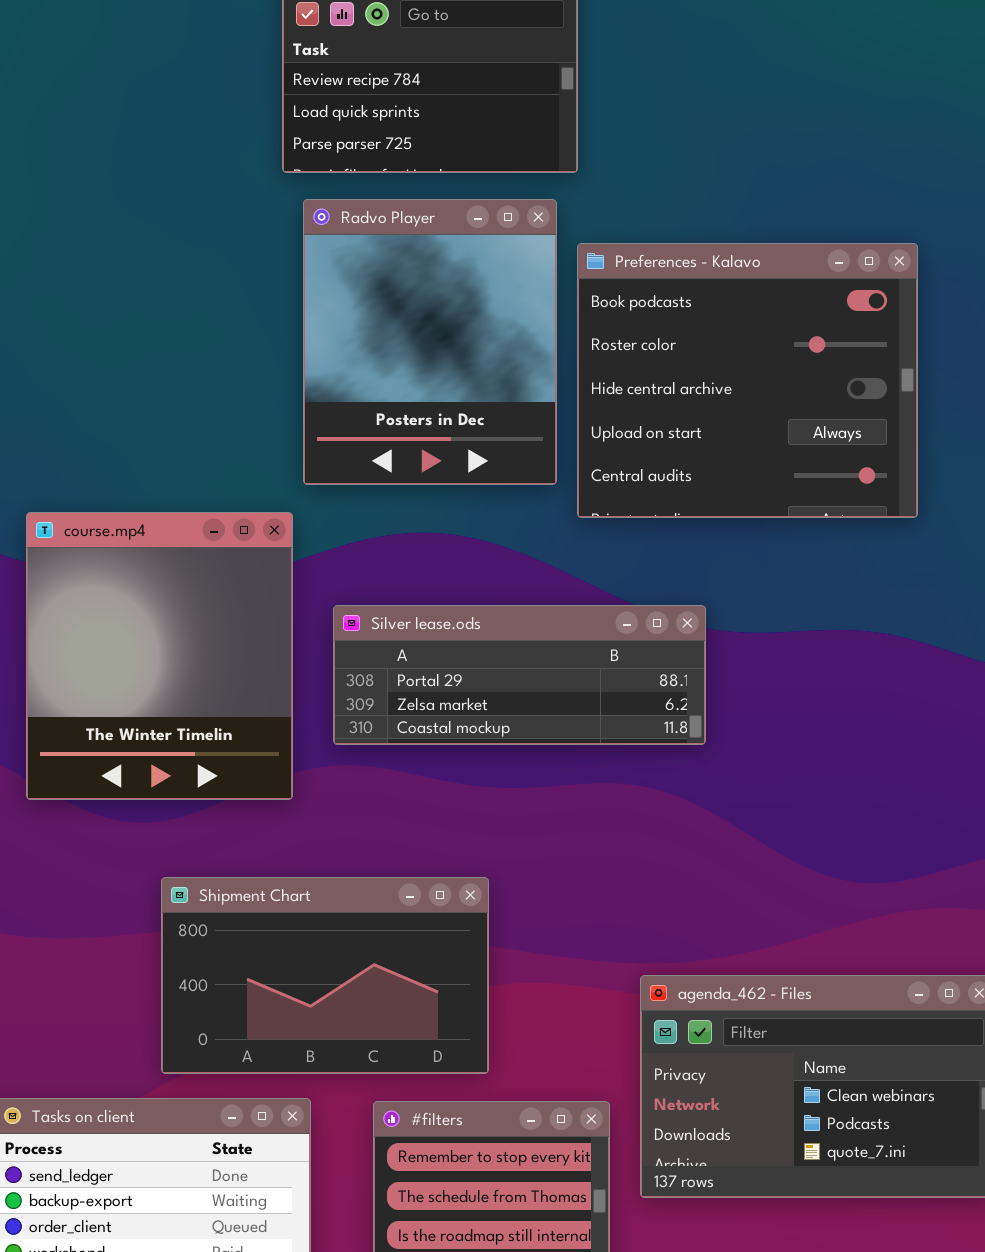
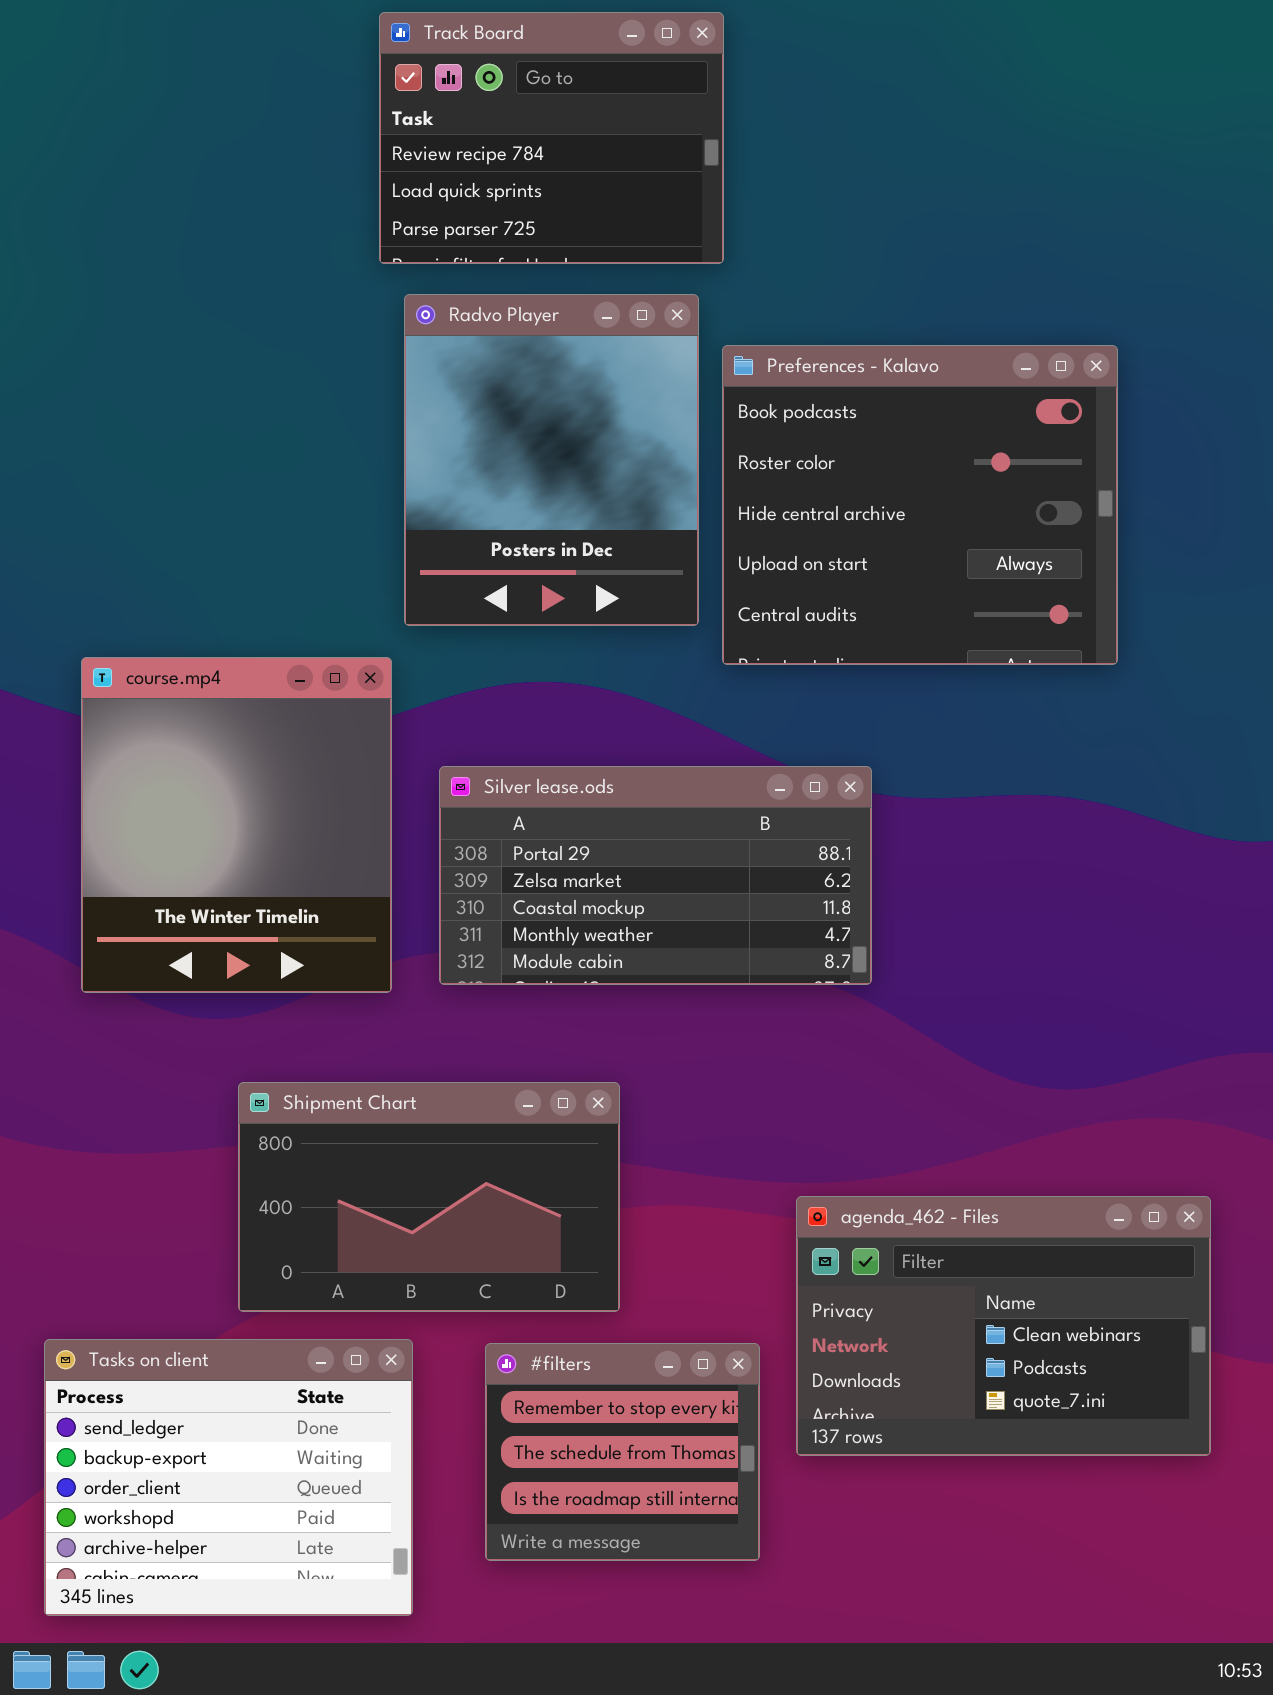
Silver lease.ods: [333,605,706,745] -> [439,766,872,985], resized

